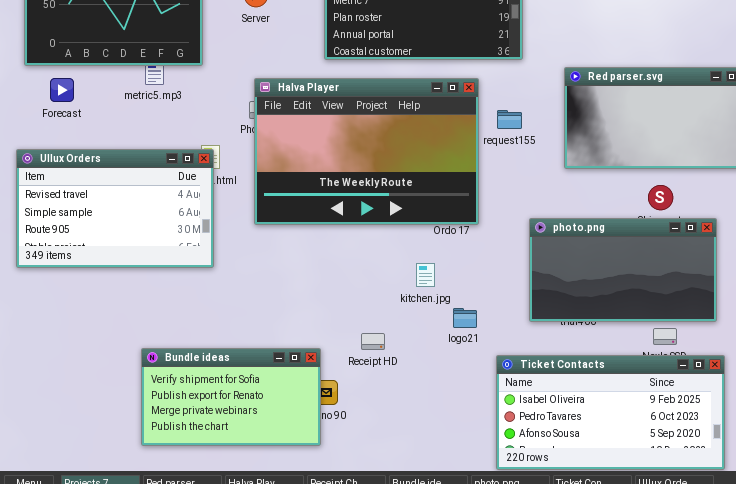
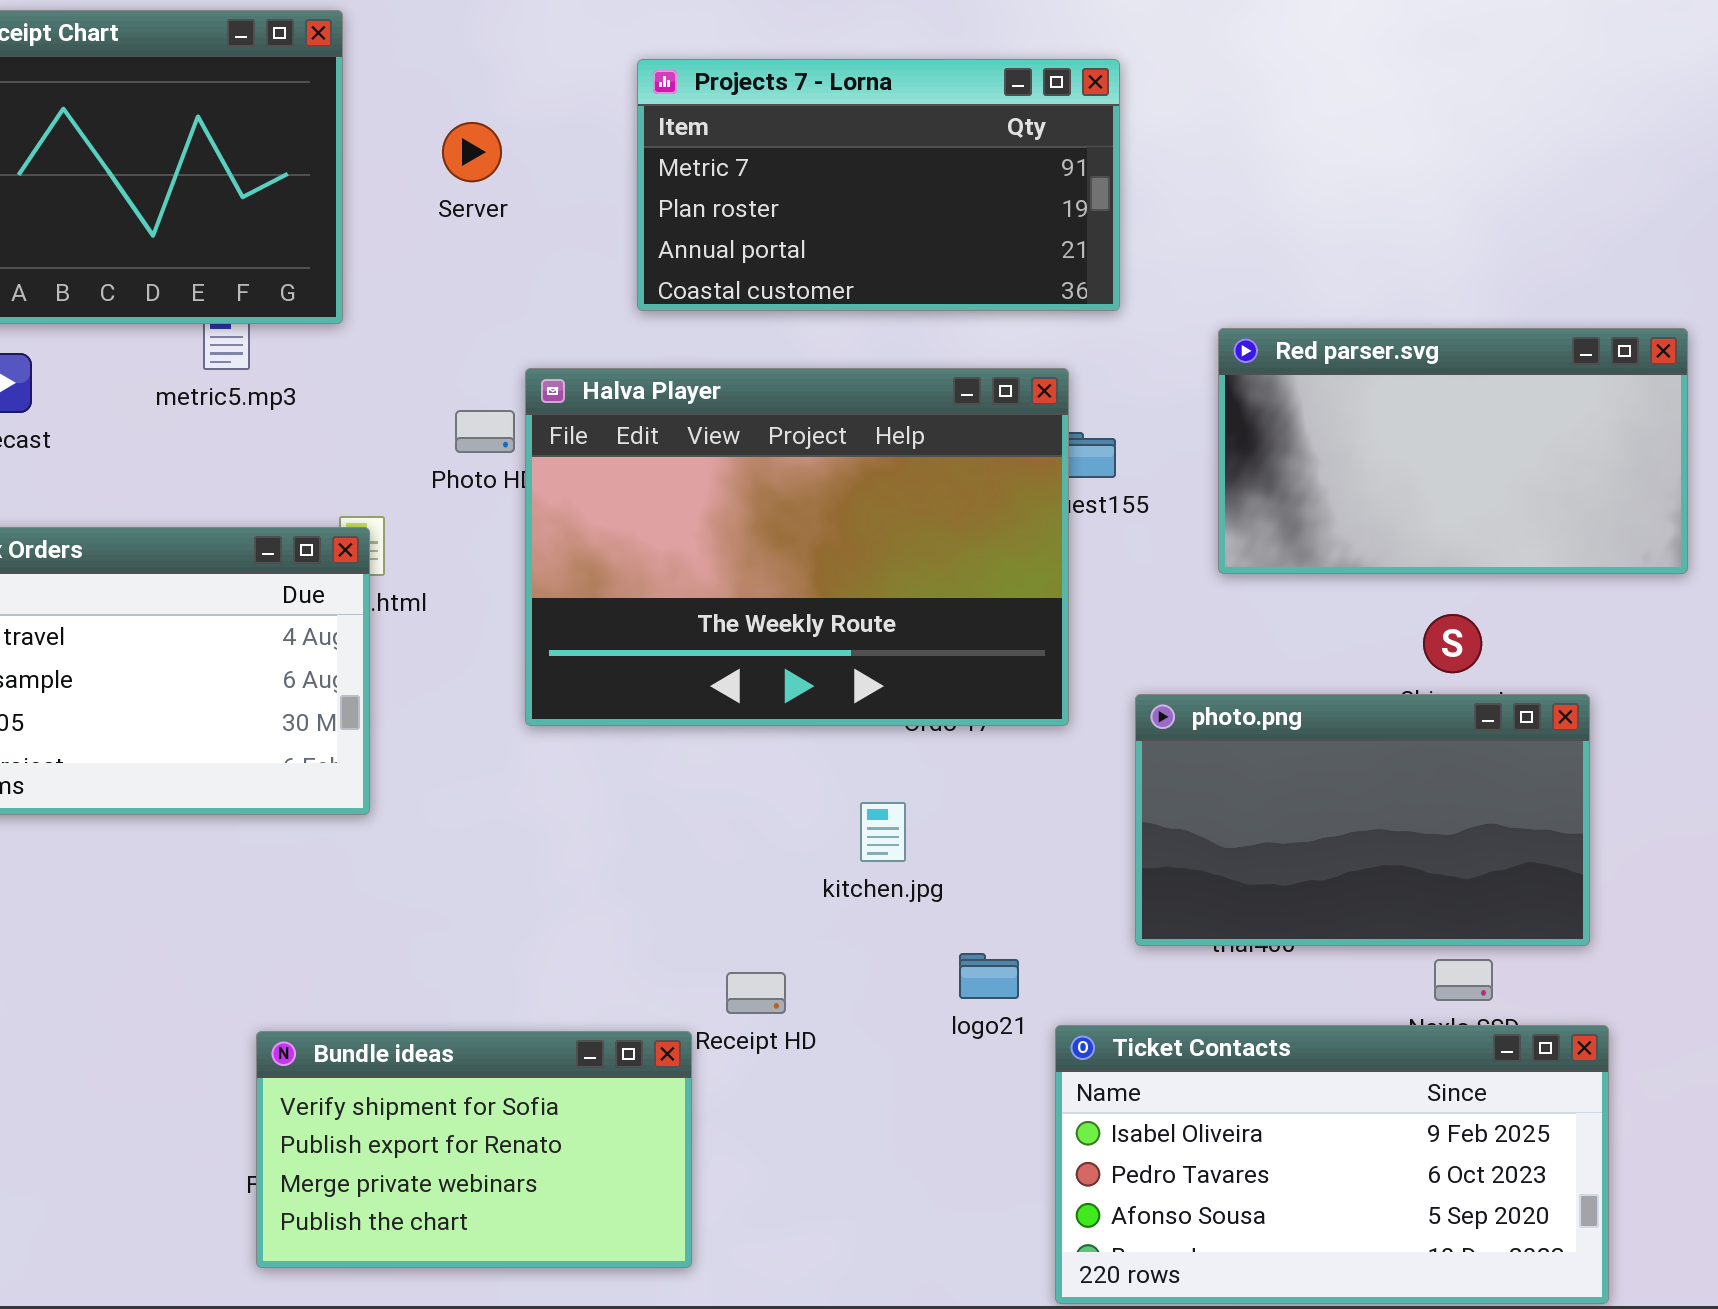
Halva Player: [254,78,479,225] -> [525,368,1069,726], moved
logo21: [453,308,477,328] -> [959,953,1019,999], moved
Bundle ideas: [141,348,321,446] -> [256,1031,692,1268], moved

